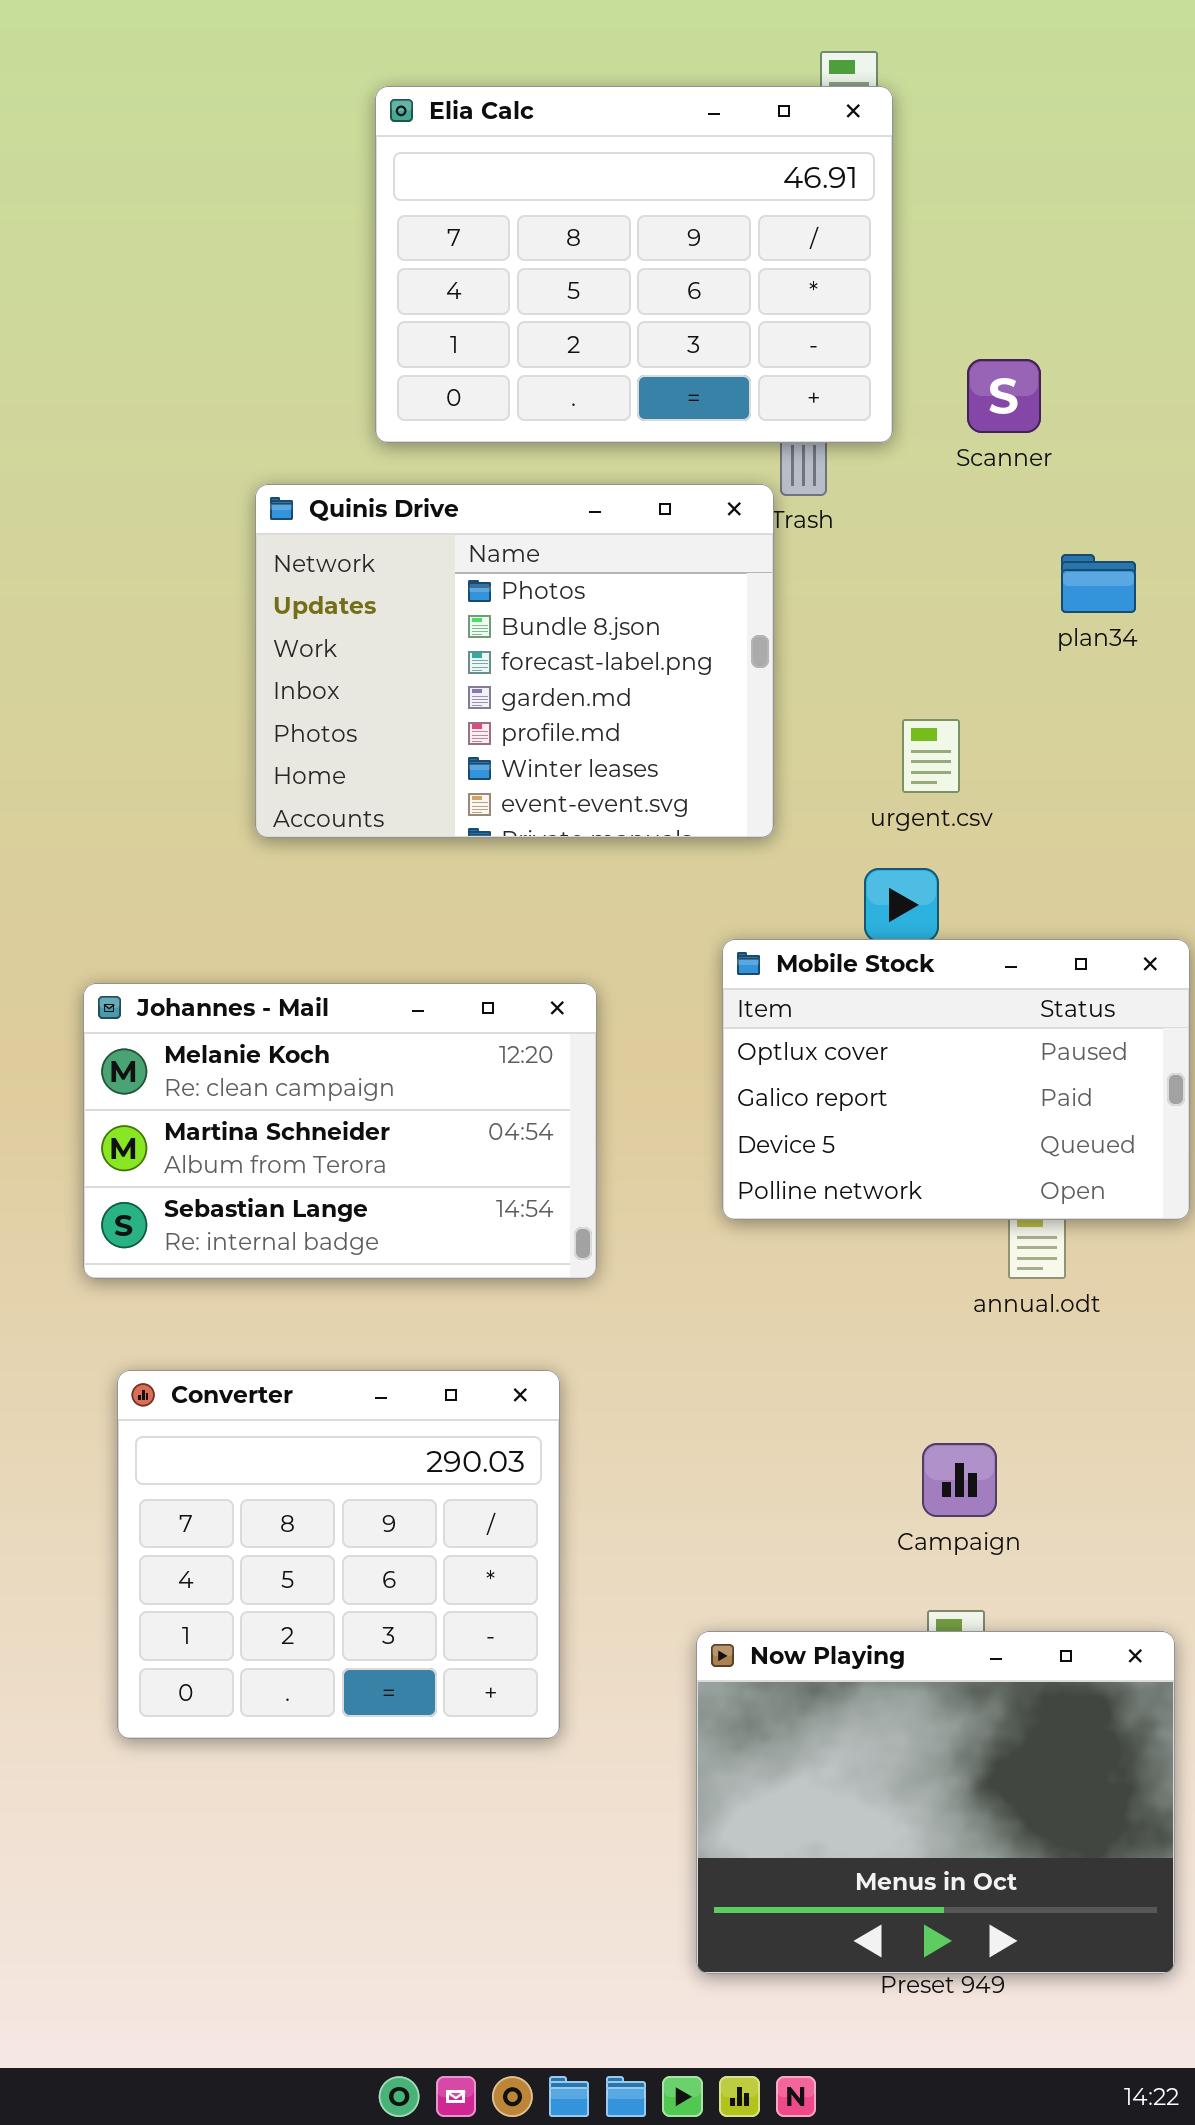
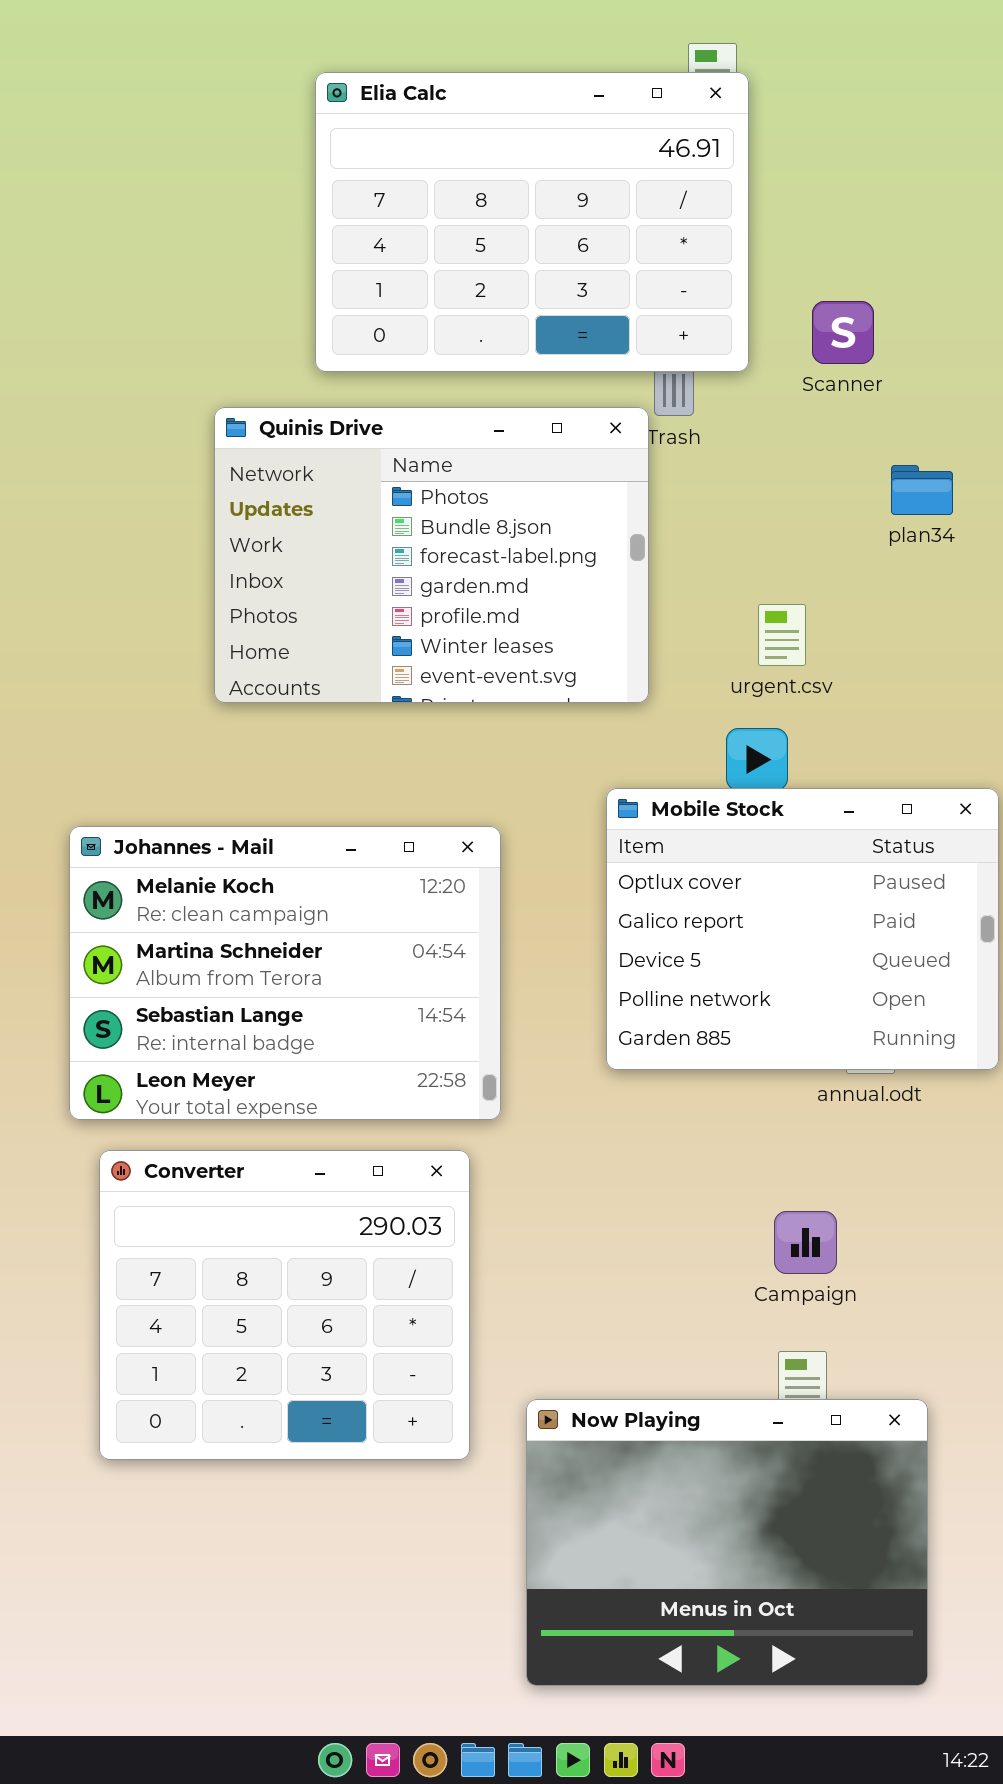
Mobile Stock: [722,939,1190,1220] -> [606,788,999,1070], resized
Johannes - Mail: [83,983,597,1279] -> [69,826,501,1120], resized
Now Playing: [696,1631,1175,1974] -> [526,1399,928,1686], moved

